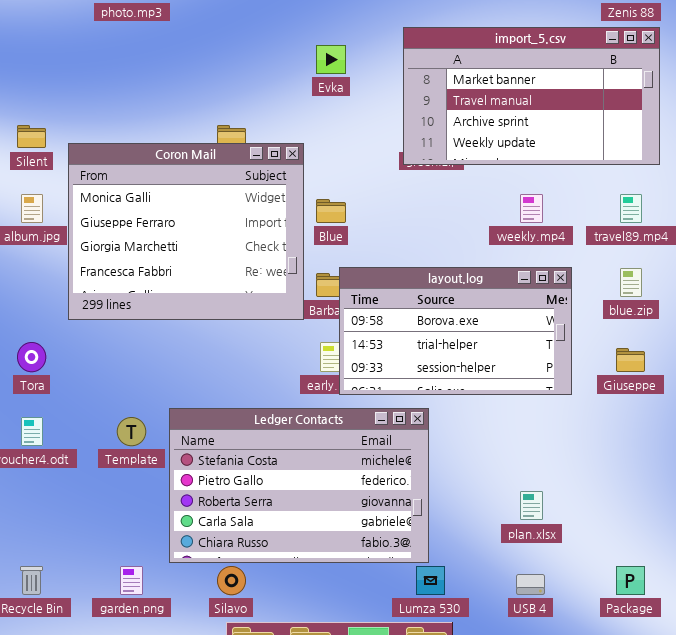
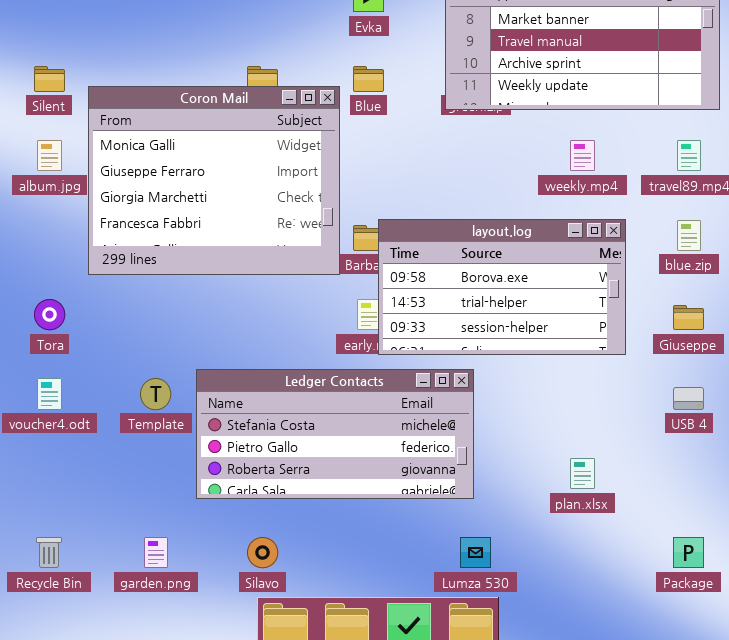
Blue: [316,199,346,223] -> [353,66,384,92], moved
Ledger Contacts: [169,408,429,563] -> [196,369,474,499], resized
USB 4: [516,574,545,595] -> [673,387,704,410], moved

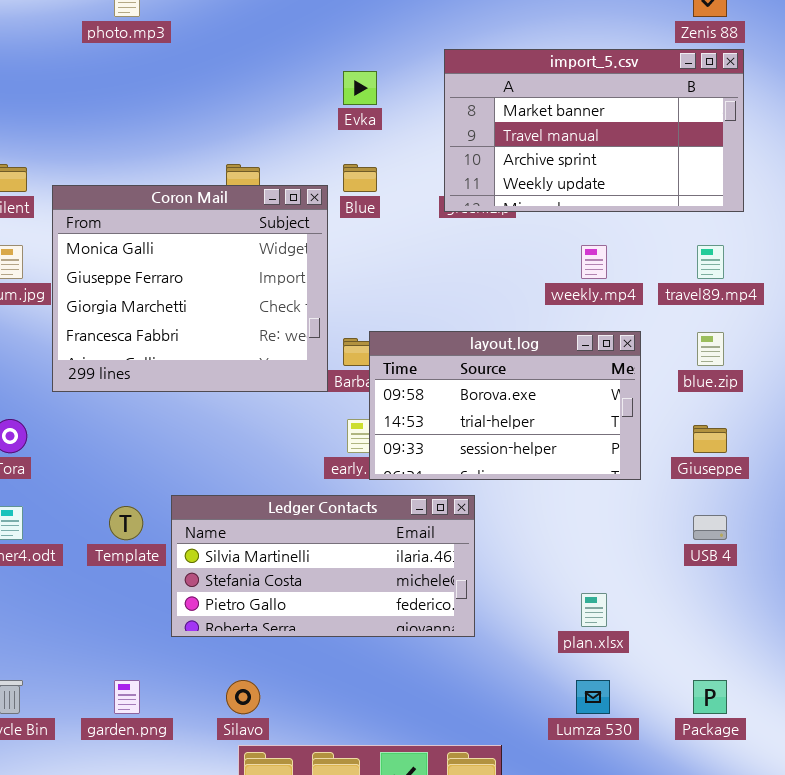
Ledger Contacts: [196,369,474,499] -> [171,495,475,637], scrolled up 1 row
Lumza 530: [460,537,491,568] -> [576,680,610,714], moved

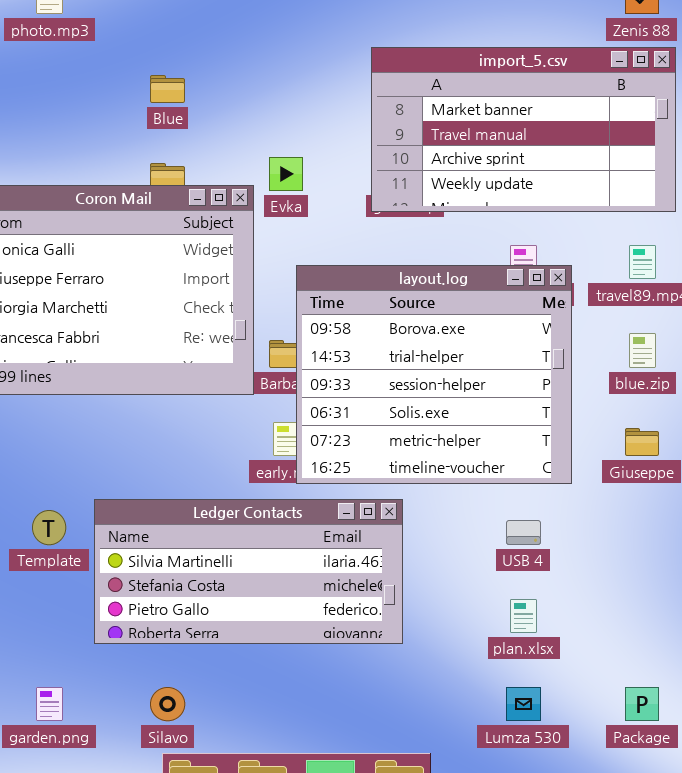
Evka: [343,71,377,105] -> [269,157,303,191], moved
Blue: [343,164,377,192] -> [150,75,185,103], moved
layout.log: [369,331,641,480] -> [296,265,572,484], resized
USB 4: [693,515,727,540] -> [506,520,541,545], moved

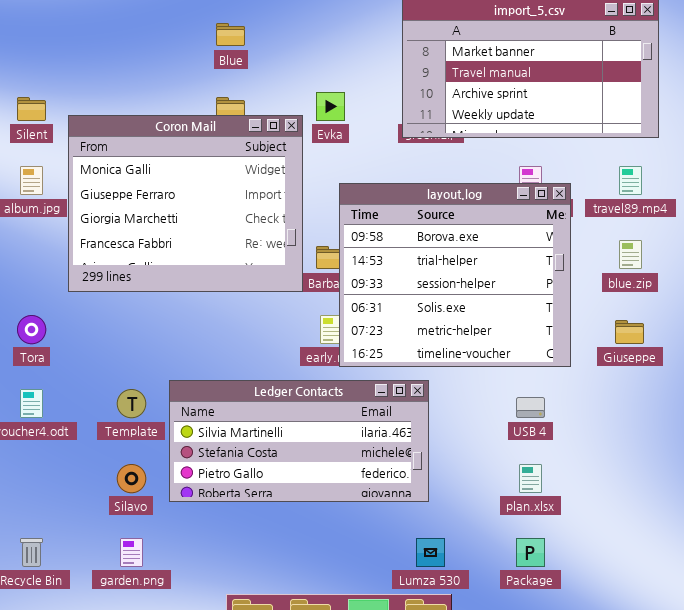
Silavo: [150,687,185,721] -> [117,464,146,493], moved
Lumza 530: [506,687,541,721] -> [416,538,445,567], moved
Package: [625,687,659,721] -> [516,538,545,567], moved

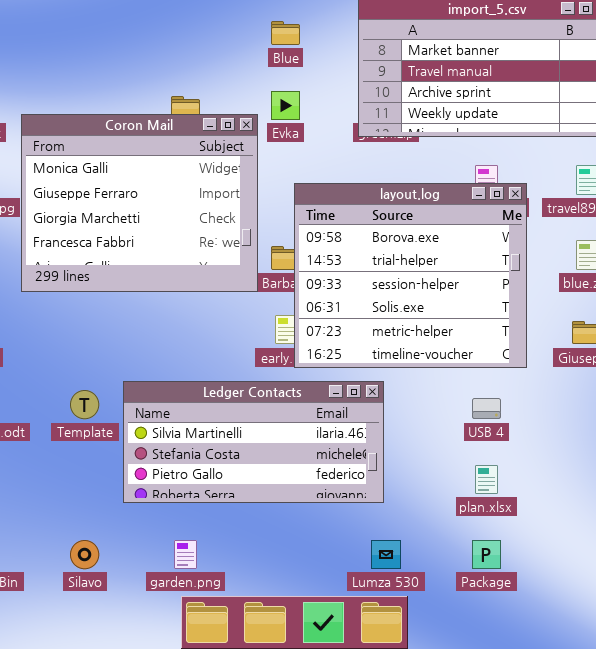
Blue: [216,23,245,46] -> [271,21,300,45], moved
Silavo: [117,464,146,493] -> [70,540,99,569], moved
garden.png: [120,538,143,567] -> [174,540,197,569], moved

